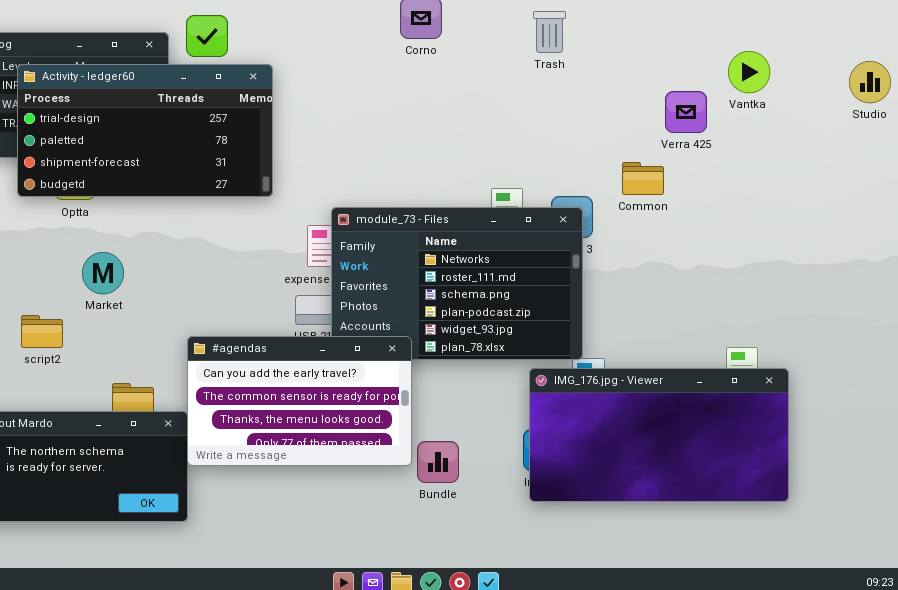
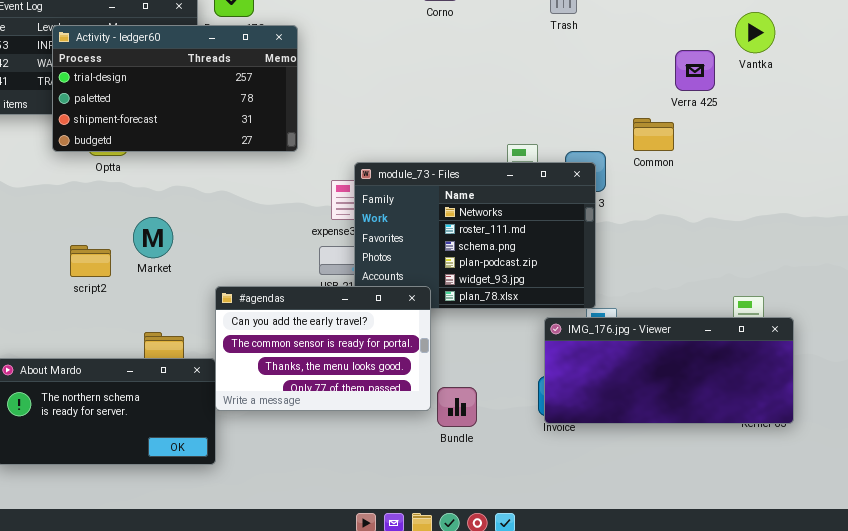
Market: [82,252,124,294] -> [133,217,173,258], moved
script2: [21,315,63,348] -> [70,245,111,277], moved
IMG_176.jpg - Viewer: [529,368,789,502] -> [544,317,794,424], resized

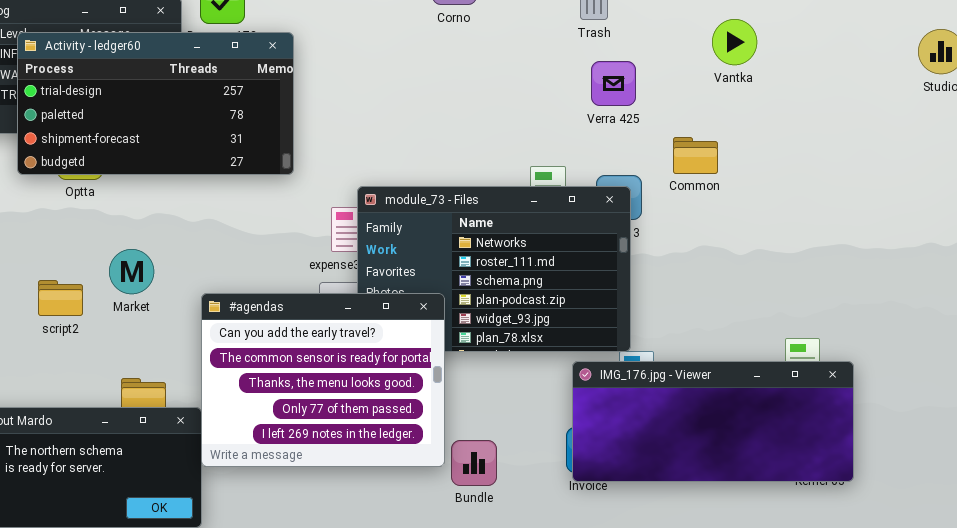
Vantka: [735,12,775,53] -> [712,19,757,65], moved
Verra 425: [675,50,715,91] -> [591,61,636,106], moved
#agendas: [215,286,431,411] -> [201,293,445,467], resized

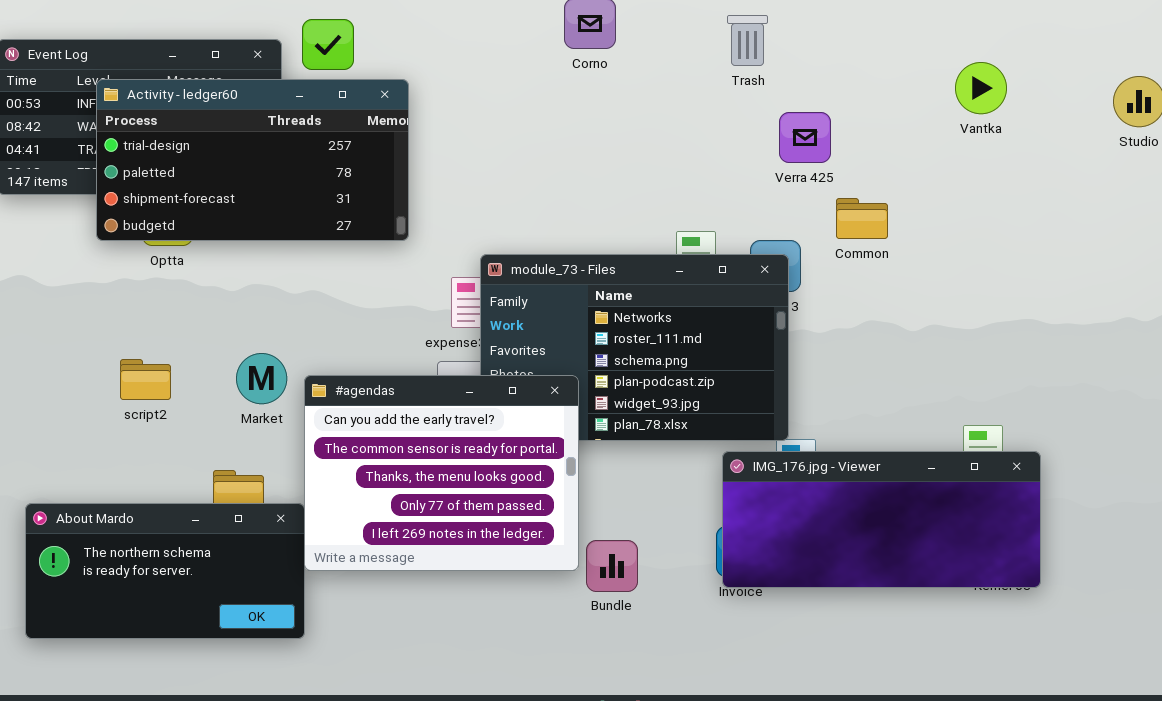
Vantka: [712,19,757,65] -> [955,62,1007,114], moved
Verra 425: [591,61,636,106] -> [779,112,831,163], moved
Market: [109,249,154,294] -> [236,353,287,404], moved

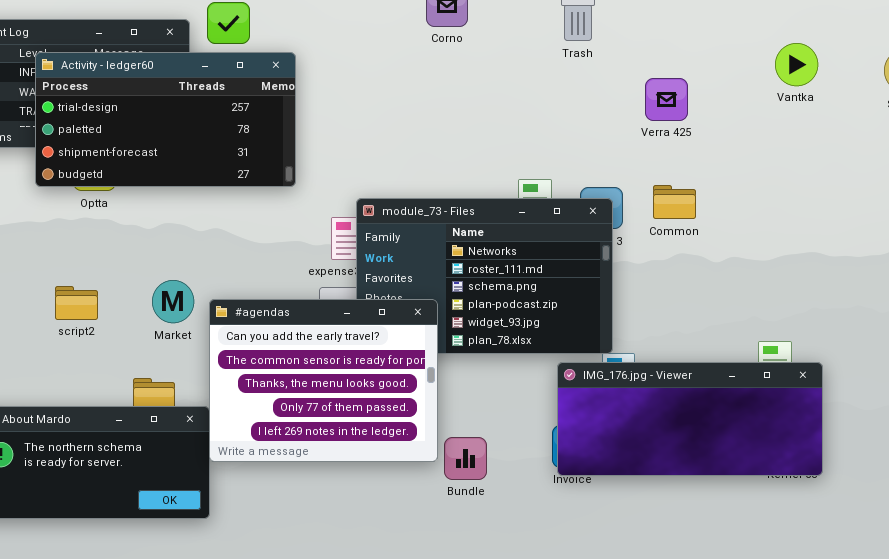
Vantka: [955,62,1007,114] -> [775,43,818,86], moved
Verra 425: [779,112,831,163] -> [645,78,688,121], moved
Common: [836,198,888,239] -> [653,185,696,219], moved

